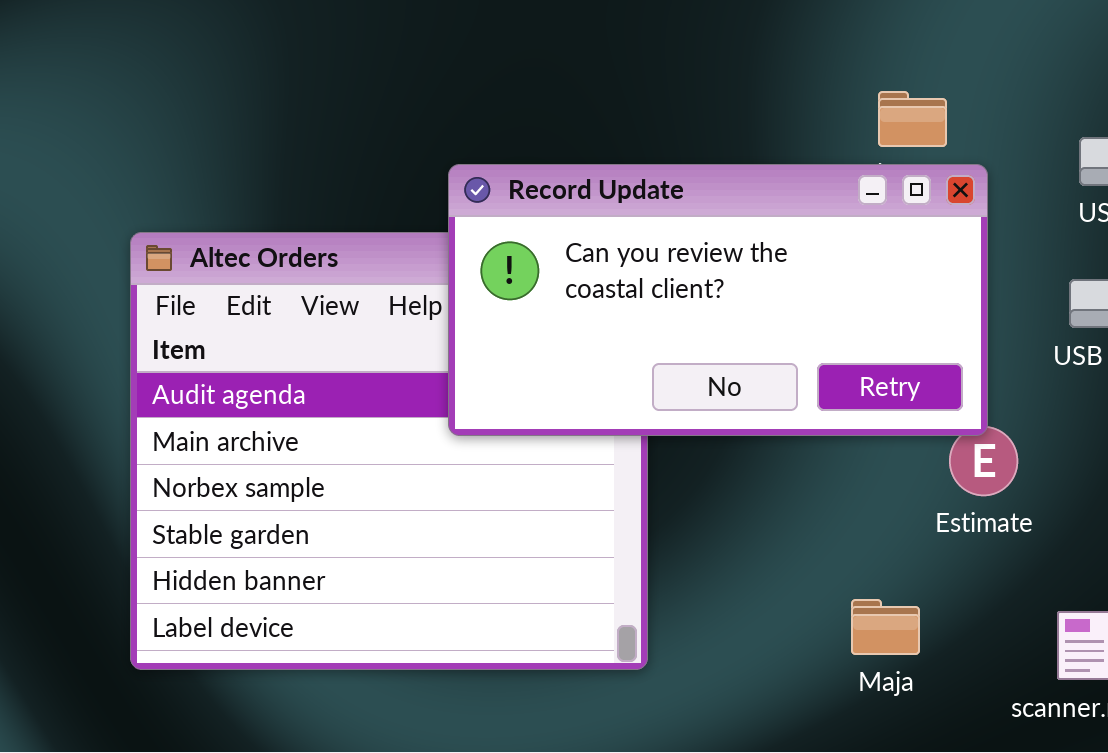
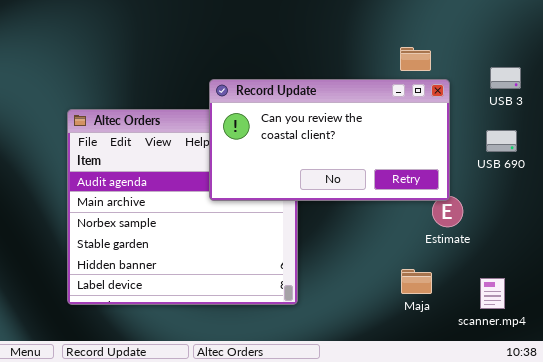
Maja: [851,599,920,655] -> [401,269,432,294], moved

